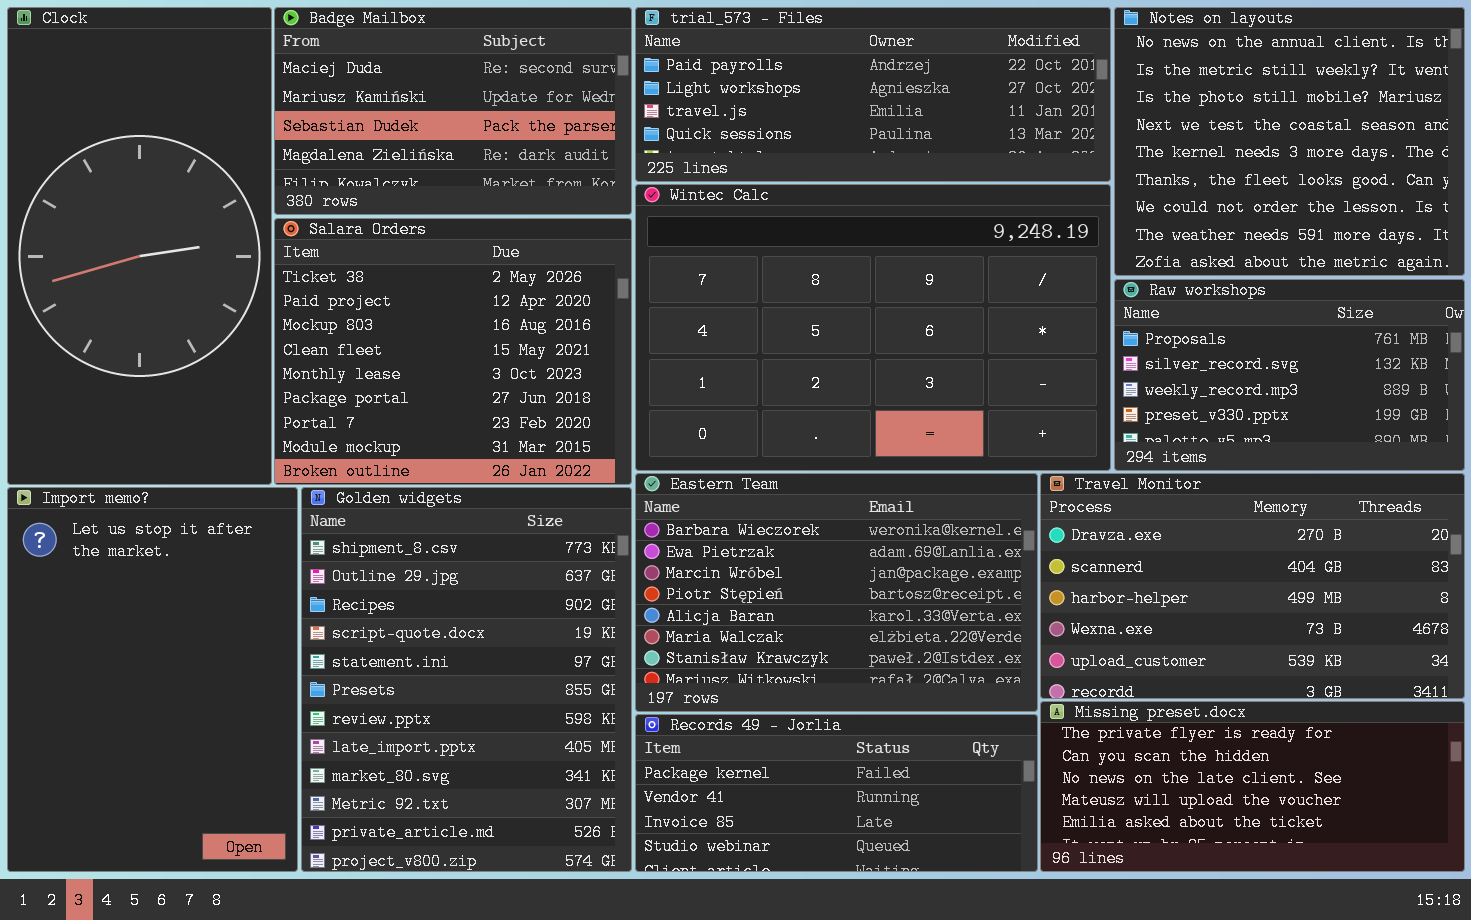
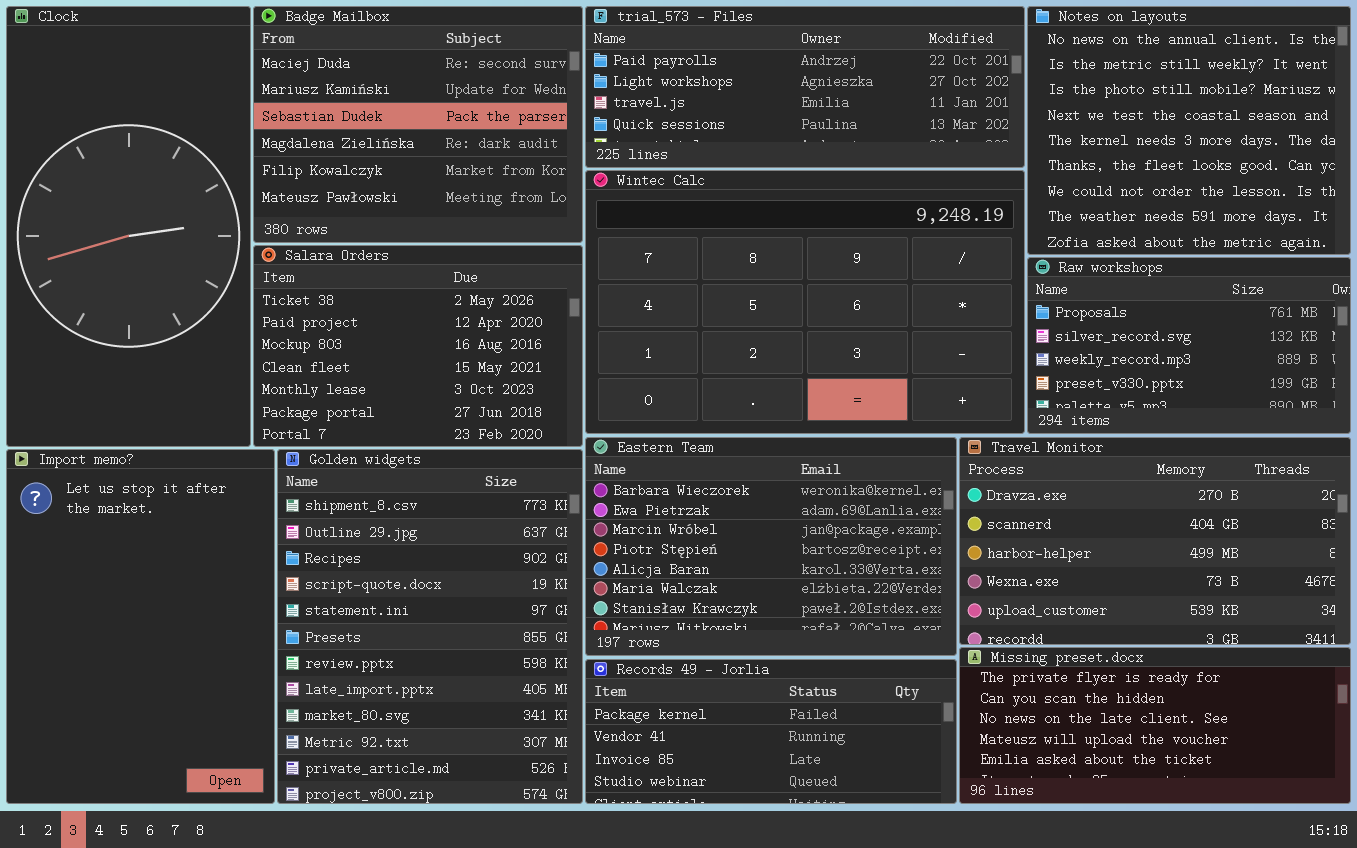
Badge Mailbox: [274,7,632,215] -> [253,6,583,243], resized
Salara Orders: [274,218,632,485] -> [253,245,583,447], resized

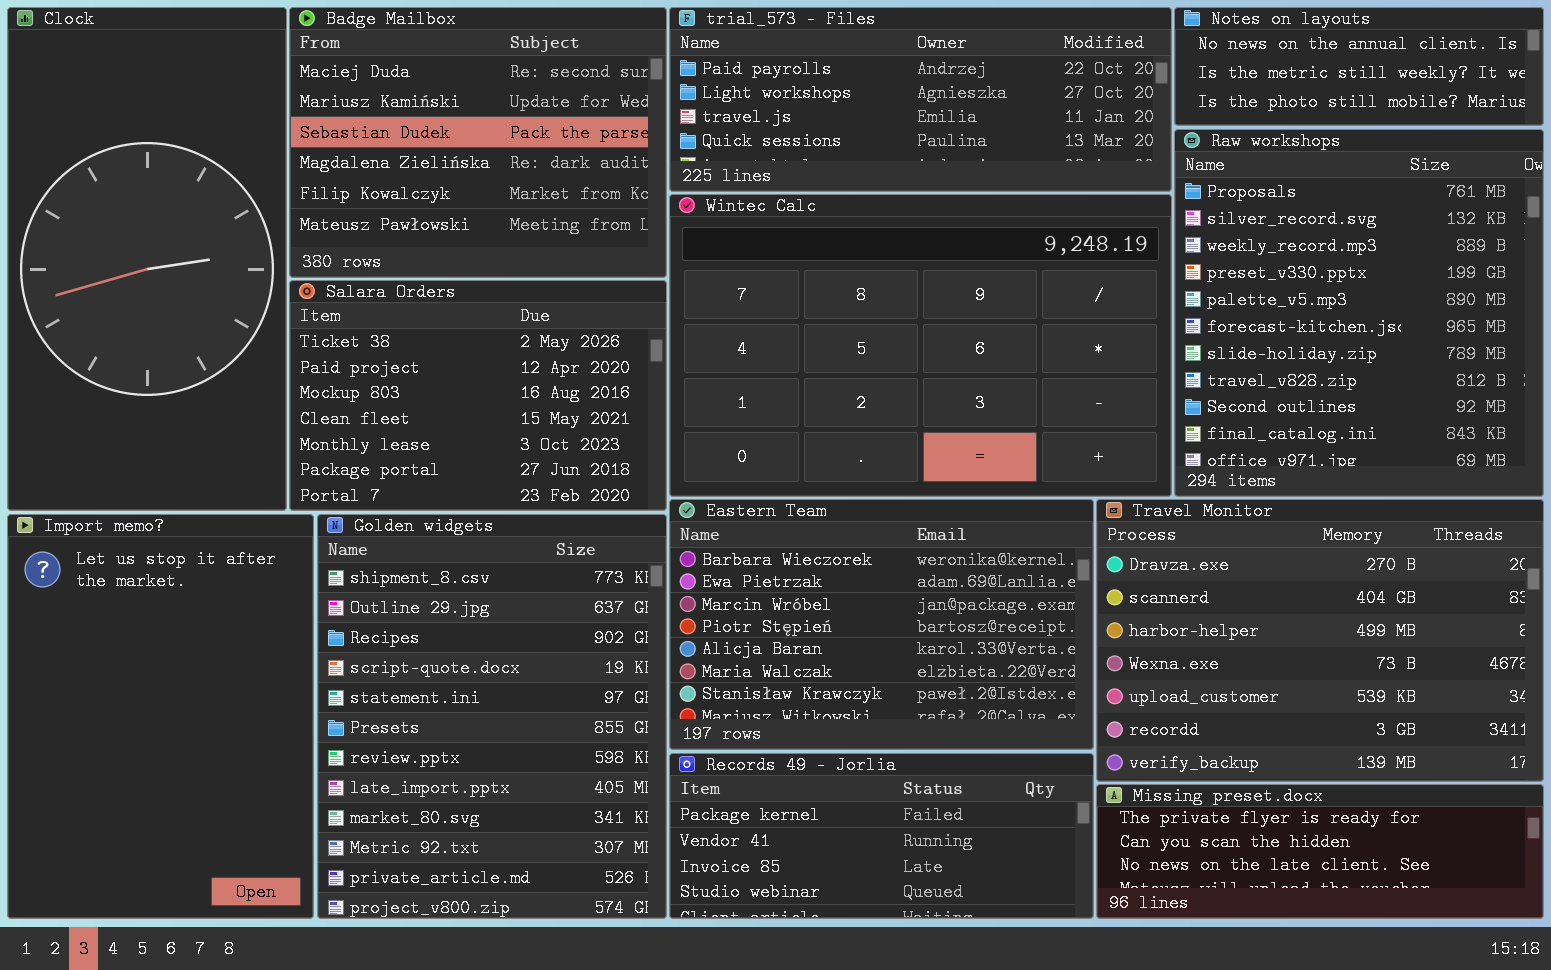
Notes on layouts: [1027,6,1351,255] -> [1174,7,1544,126], resized
Raw workshops: [1027,257,1351,434] -> [1174,129,1544,497], resized
Travel Monitor: [959,437,1351,645] -> [1096,499,1544,782], resized
Missing preset.docx: [959,647,1351,804] -> [1096,784,1544,919], resized

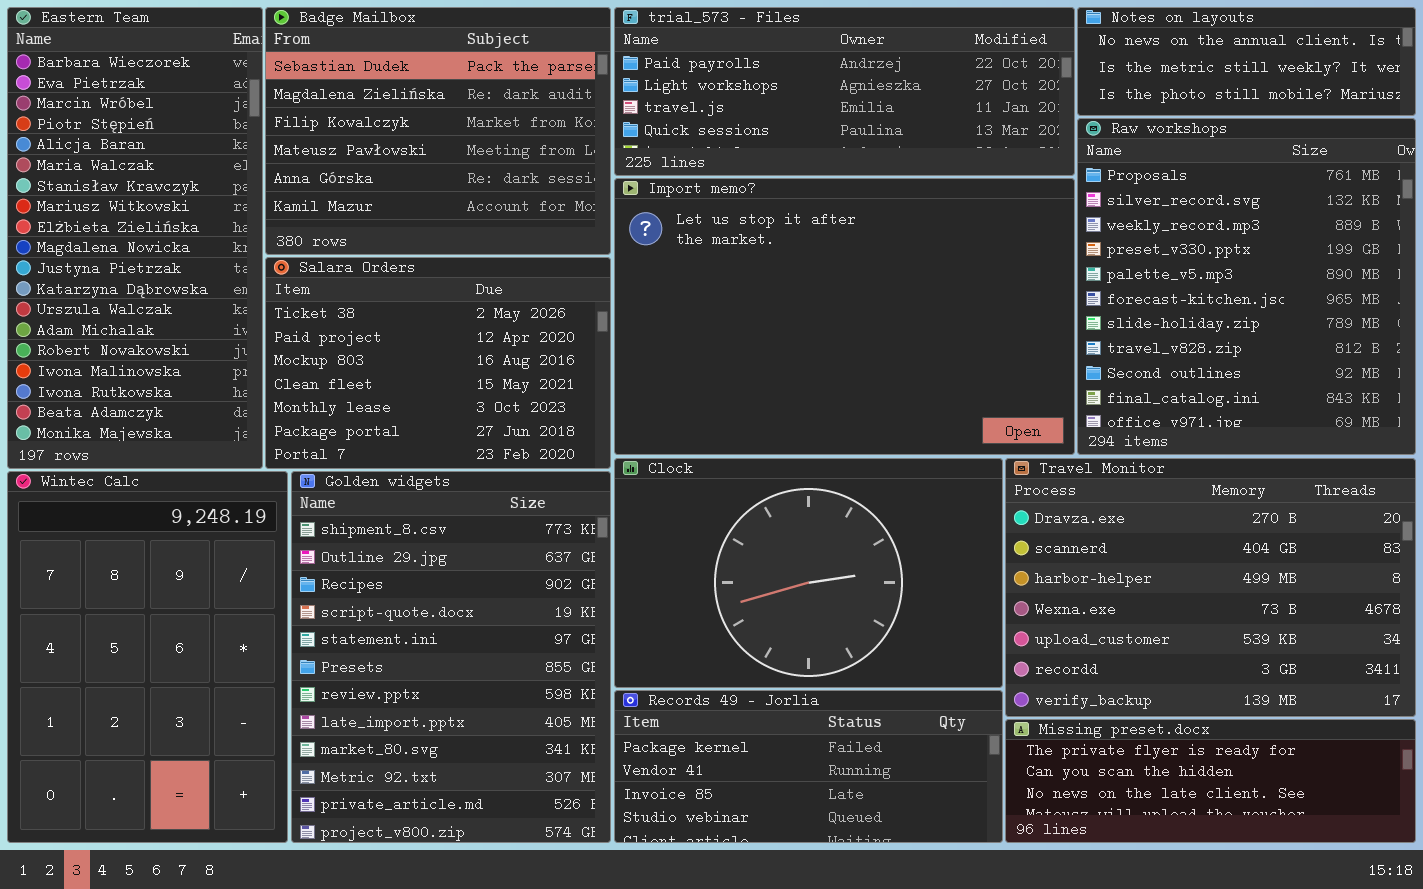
Clock: [7,7,287,511] -> [614,458,1003,688], moved, resized
Badge Mailbox: [289,7,667,278] -> [265,7,611,255], scrolled down 2 rows
Wintec Calc: [669,194,1172,497] -> [7,471,288,843], moved, resized
Eastern Team: [669,499,1094,750] -> [7,7,263,469], moved, resized
Import memo?: [7,514,314,919] -> [614,178,1075,455], moved, resized

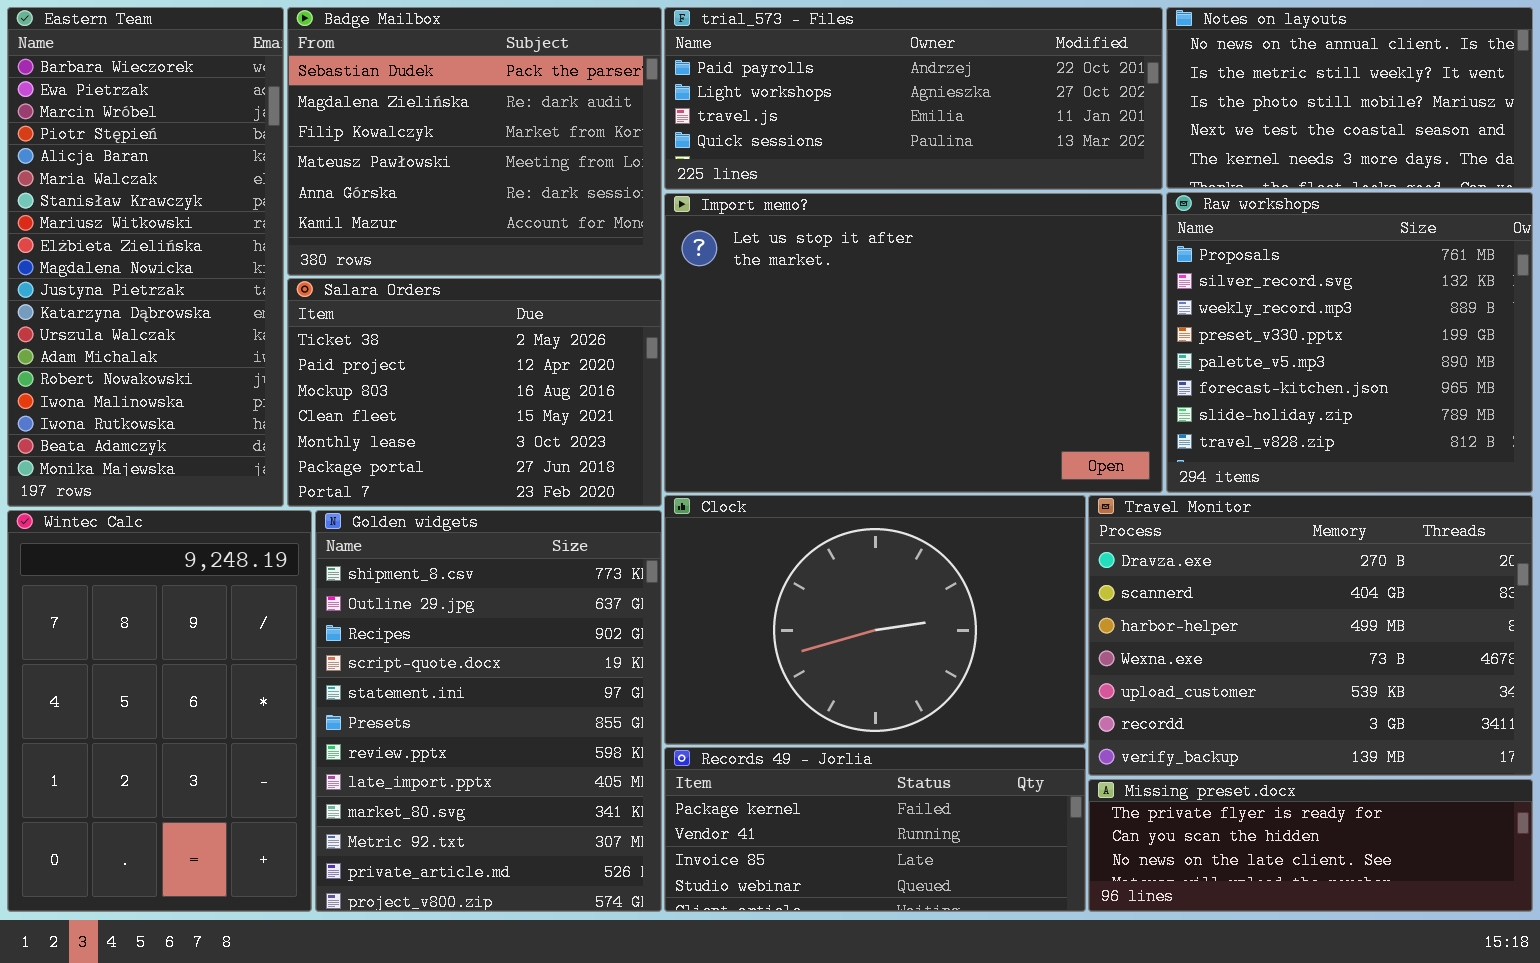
Notes on layouts: [1077,7,1416,116] -> [1166,7,1533,189], resized
Raw workshops: [1077,118,1416,455] -> [1166,192,1533,493], resized

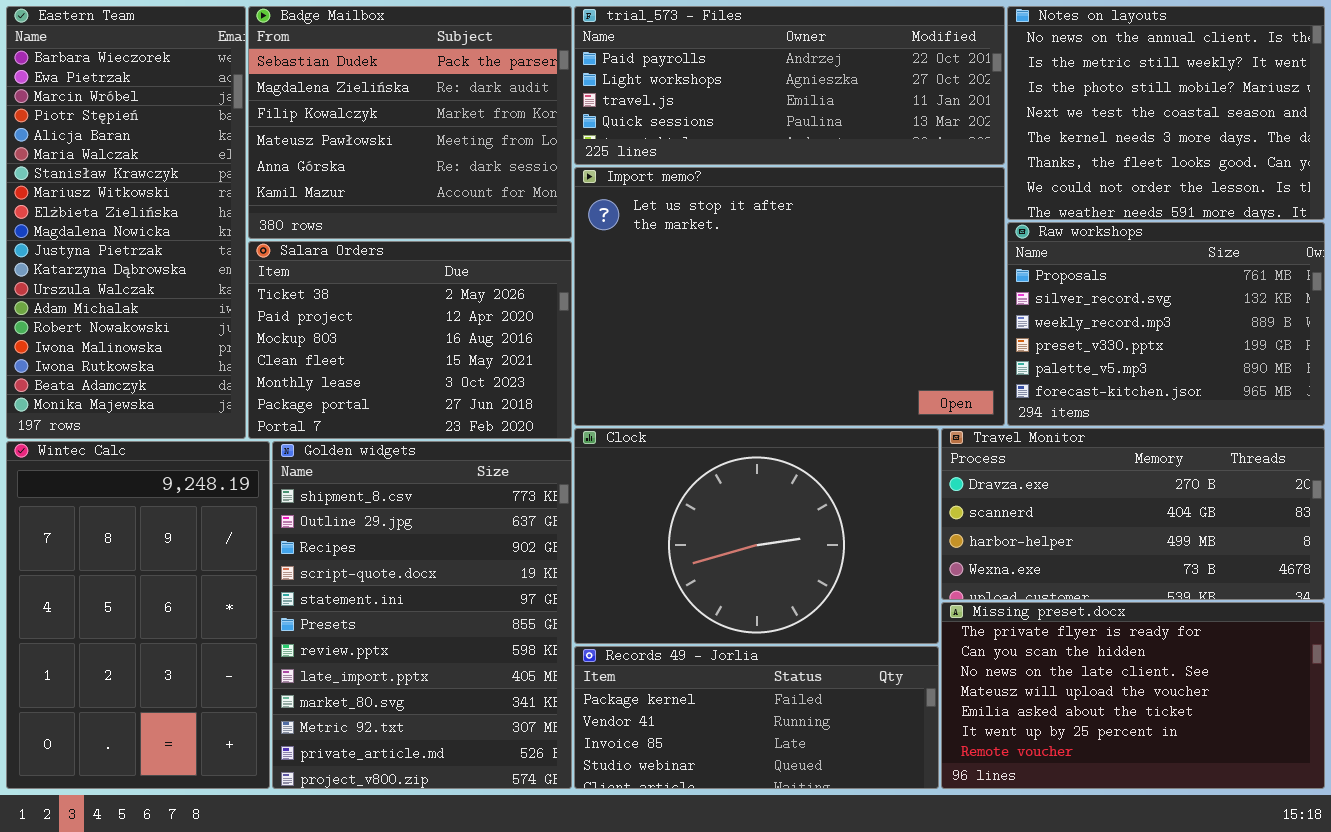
Notes on layouts: [1166,7,1533,189] -> [1007,6,1325,220], resized
Raw workshops: [1166,192,1533,493] -> [1007,222,1325,426], resized
Travel Monitor: [1088,495,1533,776] -> [941,428,1325,600], resized
Missing preset.docx: [1088,779,1533,912] -> [941,602,1325,789], resized

